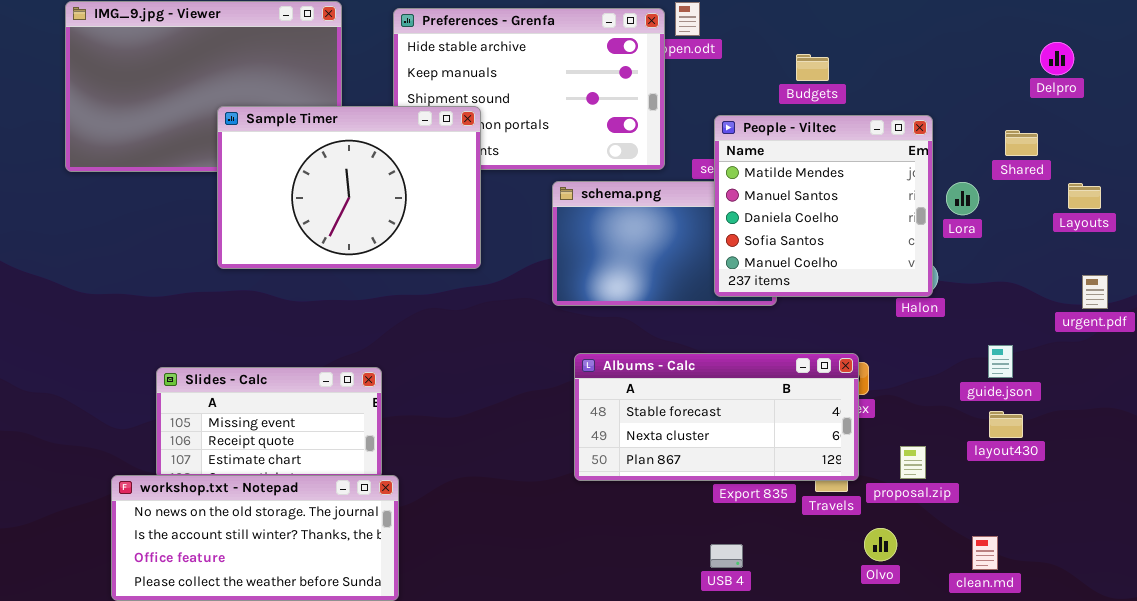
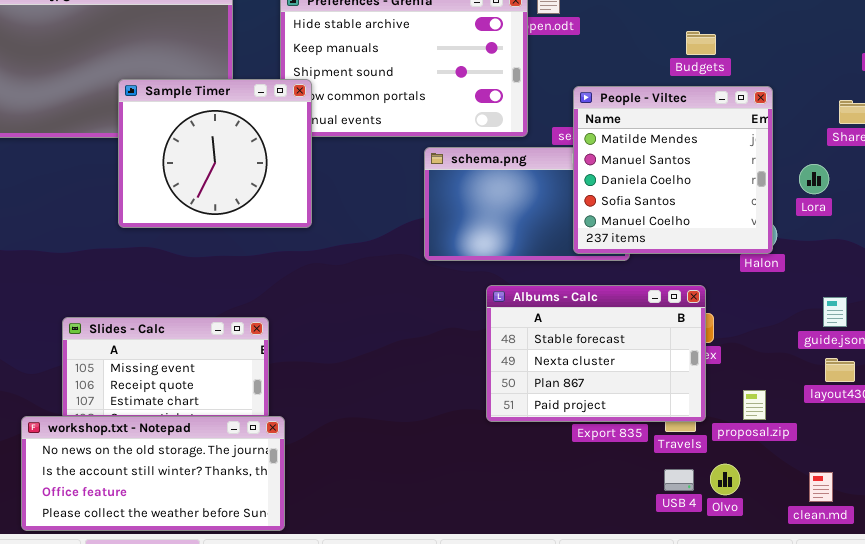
Budgets: [796,54,829,81] -> [686,31,716,55], moved
Sample Timer: [217,106,481,269] -> [118,79,312,228], resized
Lora: [946,182,979,215] -> [799,164,829,194], moved
Albums - Calc: [574,353,859,481] -> [486,285,706,422], resized
USB 4: [710,544,743,568] -> [664,469,694,491], moved

